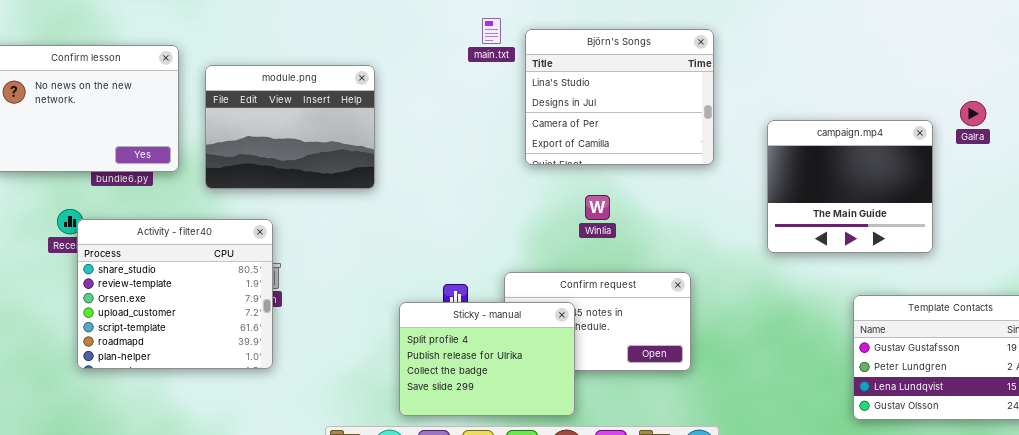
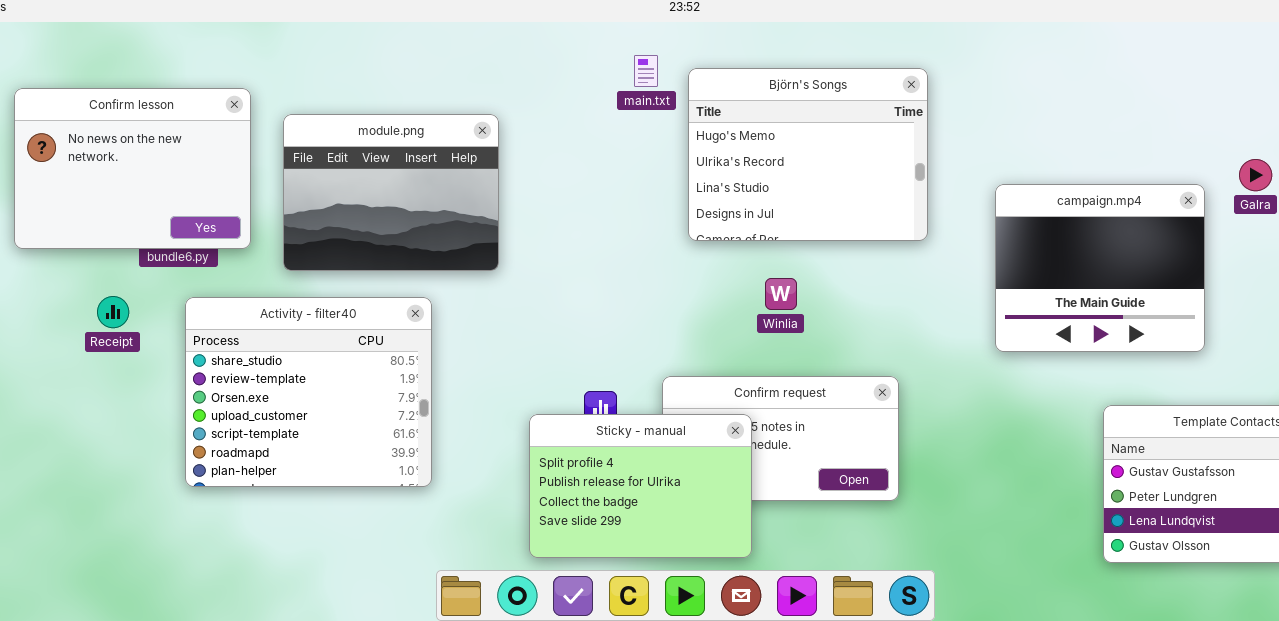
Björn's Songs: [525,29,714,165] -> [688,68,928,241], scrolled up 2 rows
Activity - filter40: [77,219,273,369] -> [185,297,432,487], moved

